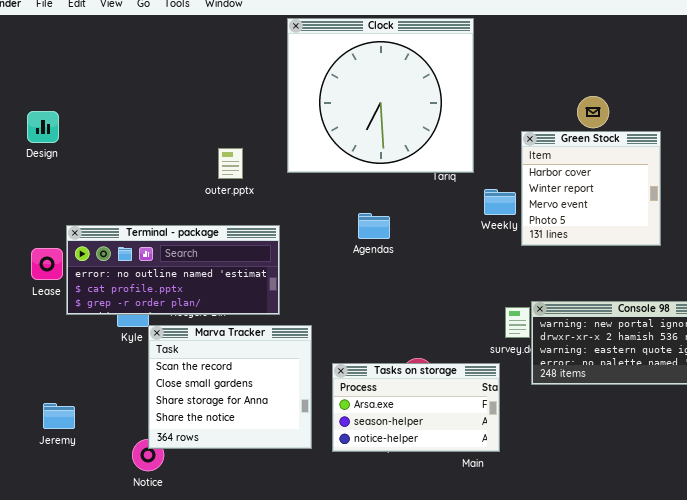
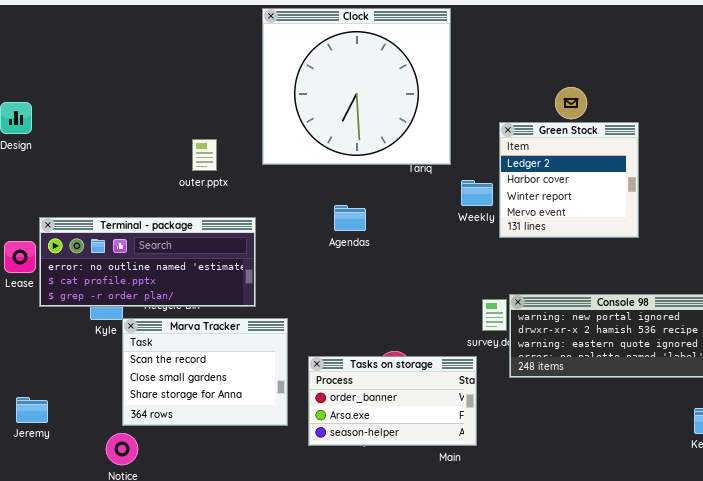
Green Stock: [521,131,661,246] -> [499,122,639,238], scrolled up 1 row
Marva Tracker: [148,325,312,449] -> [122,318,288,426], resized
Tasks on storage: [332,363,500,452] -> [308,356,477,446], scrolled up 1 row

